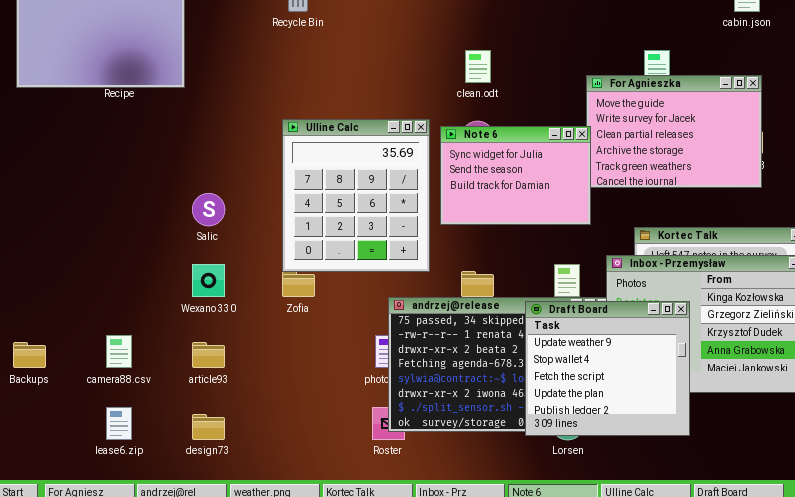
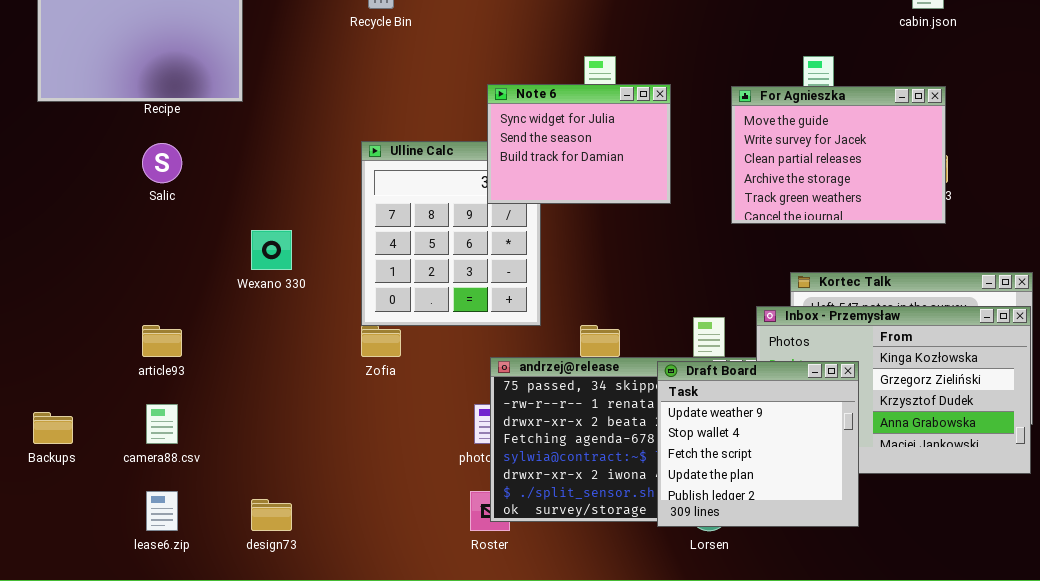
Note 6: [440,126,591,225] -> [487,84,671,204], moved
Salic: [192,193,225,226] -> [142,143,182,183], moved
Wexano 330: [192,264,225,297] -> [251,230,292,270], moved
article93: [192,342,225,368] -> [142,325,182,357], moved

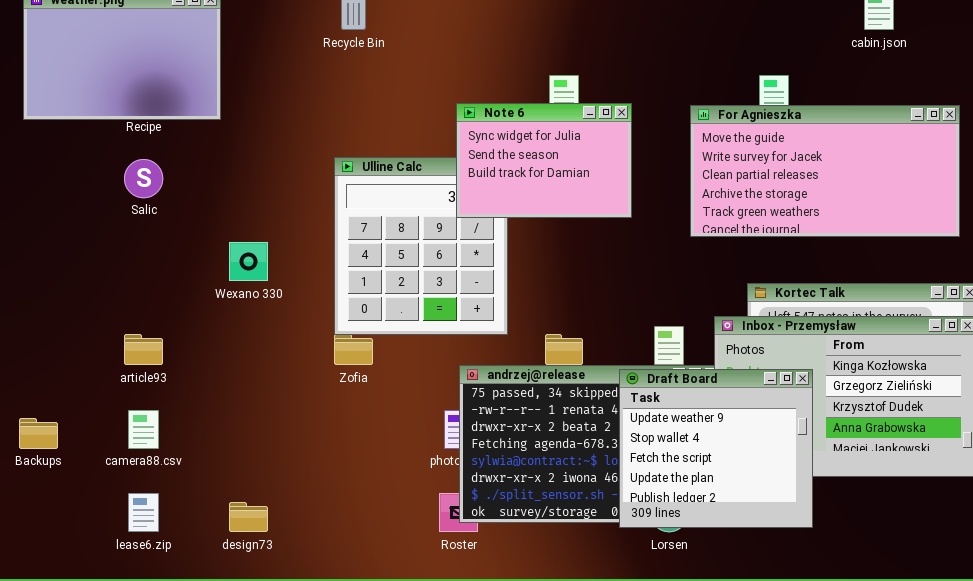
For Agnieszka: [731,86,946,224] -> [690,105,960,237], resized

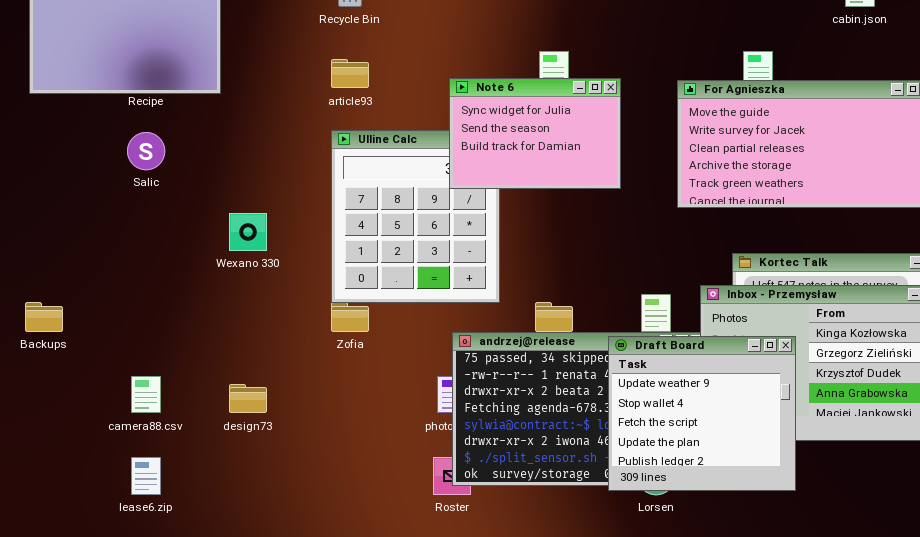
article93: [124,334,163,365] -> [331,59,369,88], moved
Backups: [19,418,58,449] -> [25,302,63,332], moved
design73: [229,502,268,532] -> [229,384,267,413], moved

